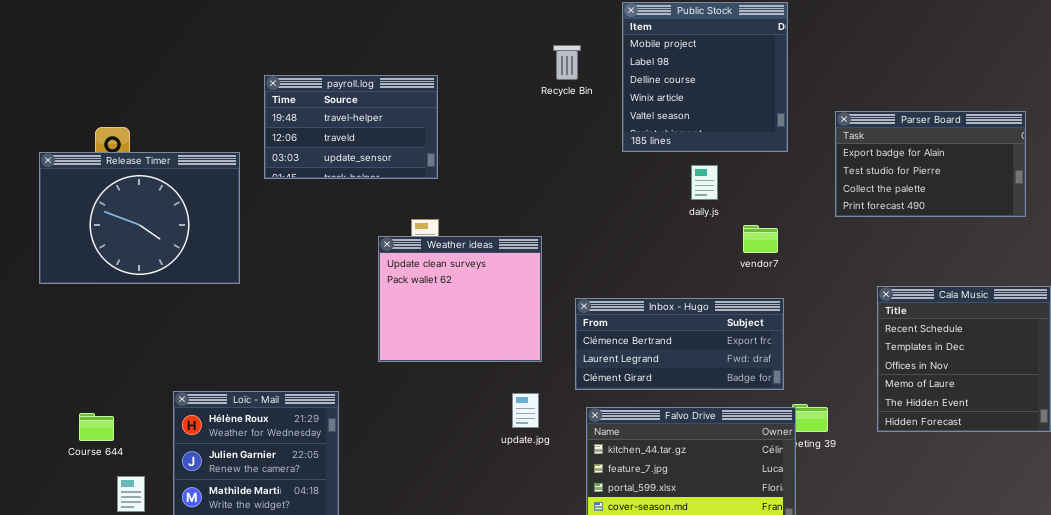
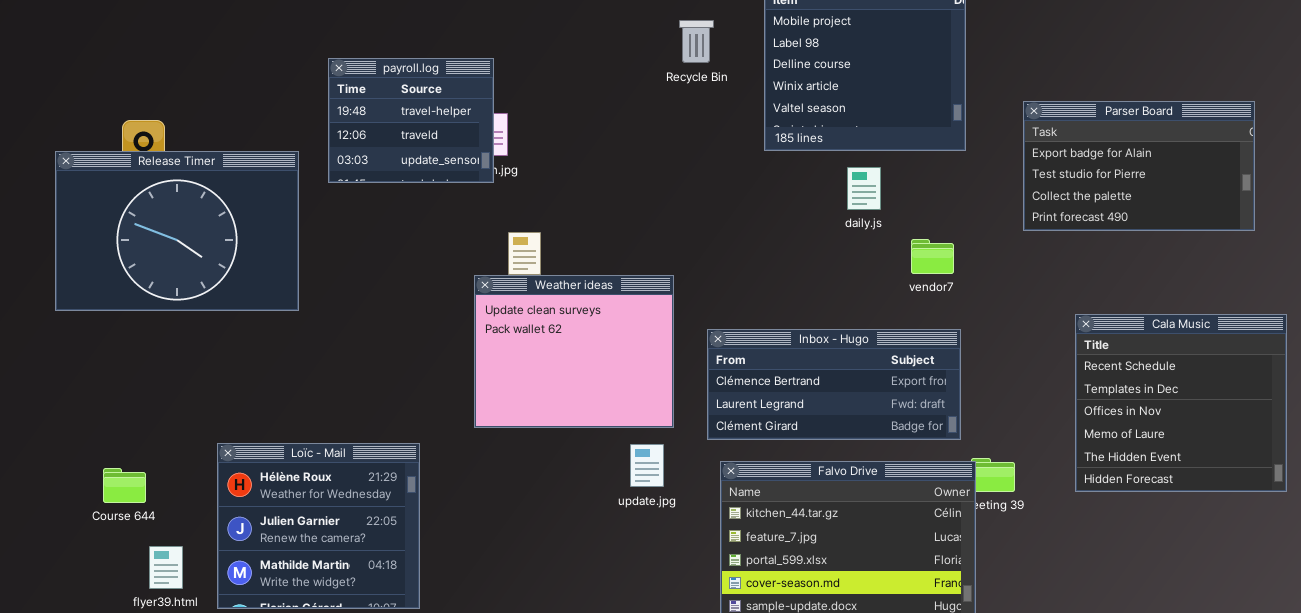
payroll.log: [264,75,438,179] -> [328,58,494,183], resized
Weather ideas: [378,236,542,362] -> [474,275,674,428], moved

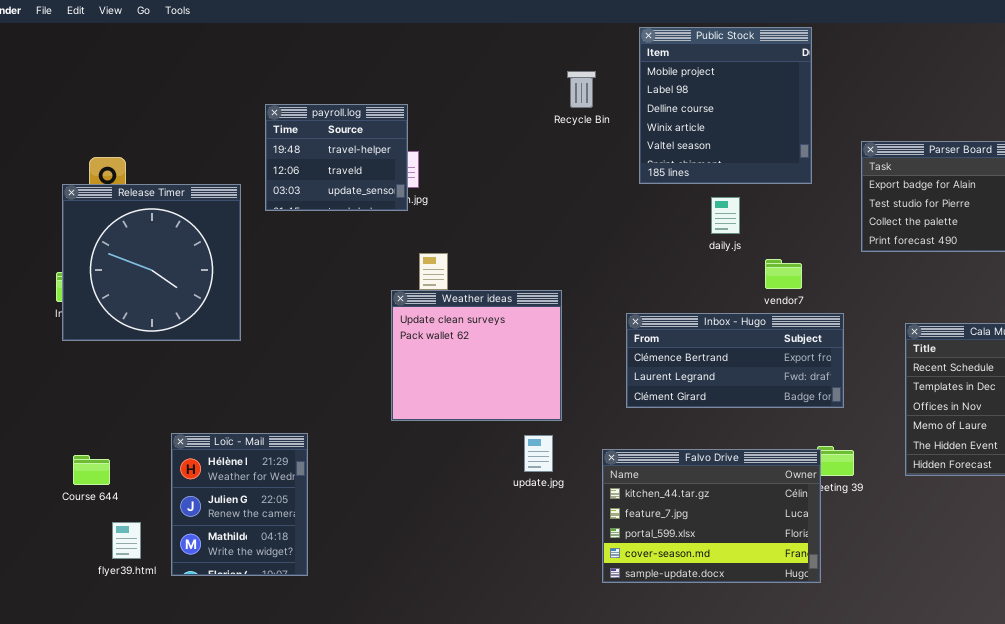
Release Timer: [55,151,299,311] -> [62,184,241,341], resized
Inbox - Hugo: [707,329,961,440] -> [626,313,844,408], moved
Loïc - Mail: [217,443,420,609] -> [171,433,308,576], resized

